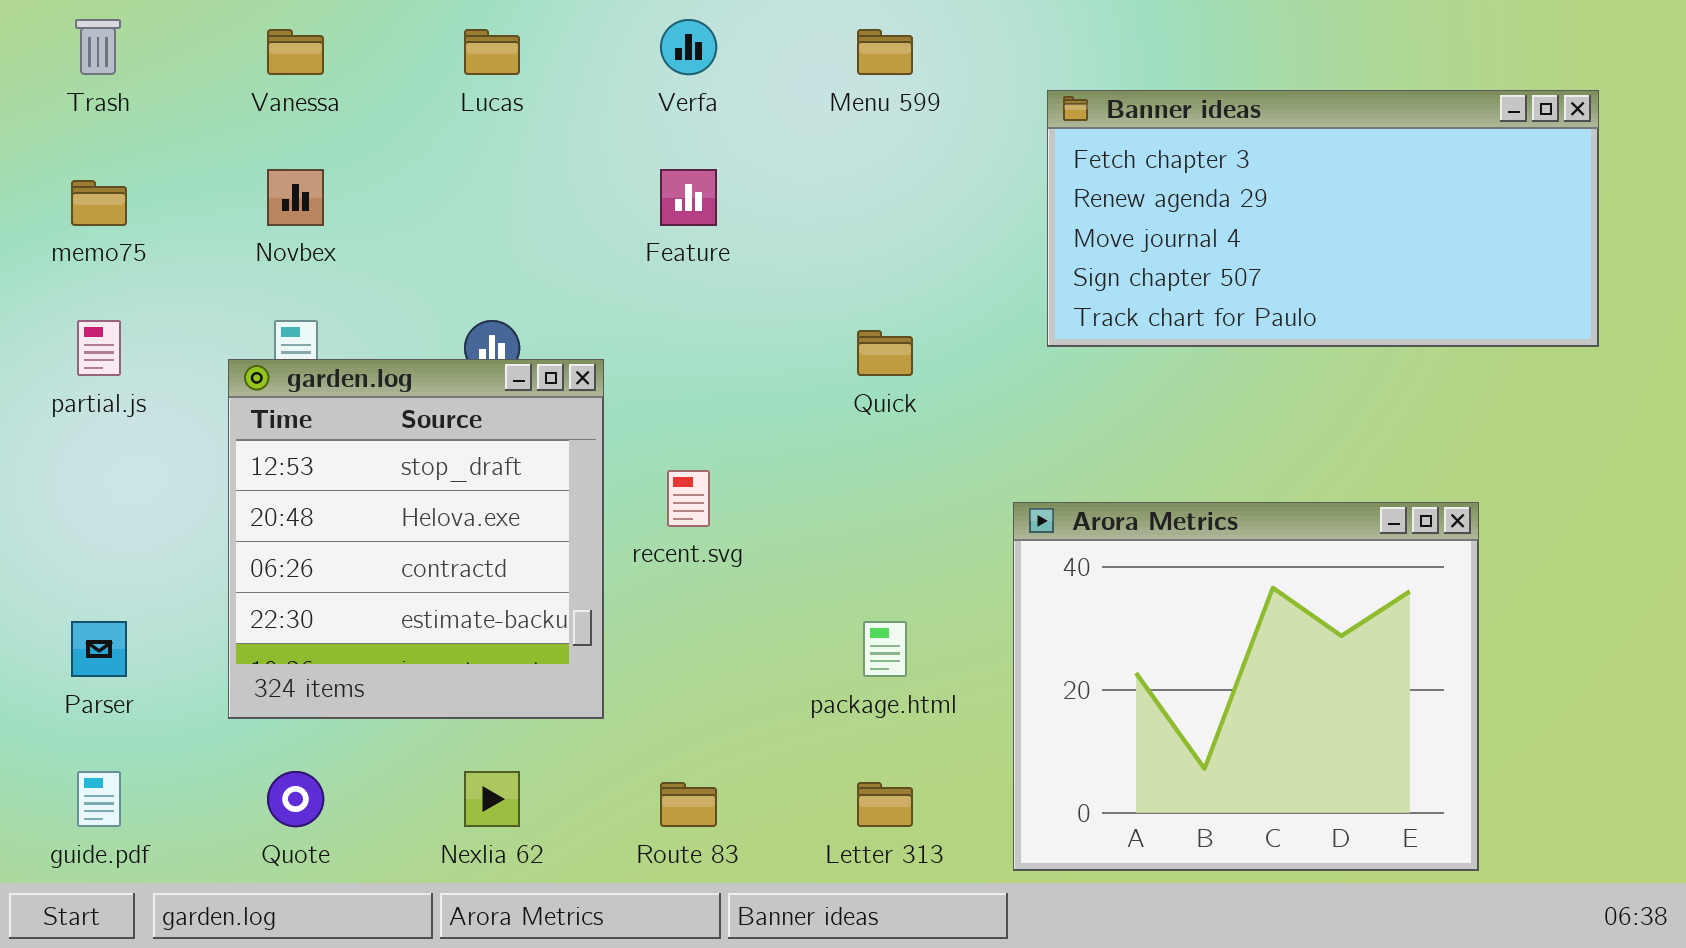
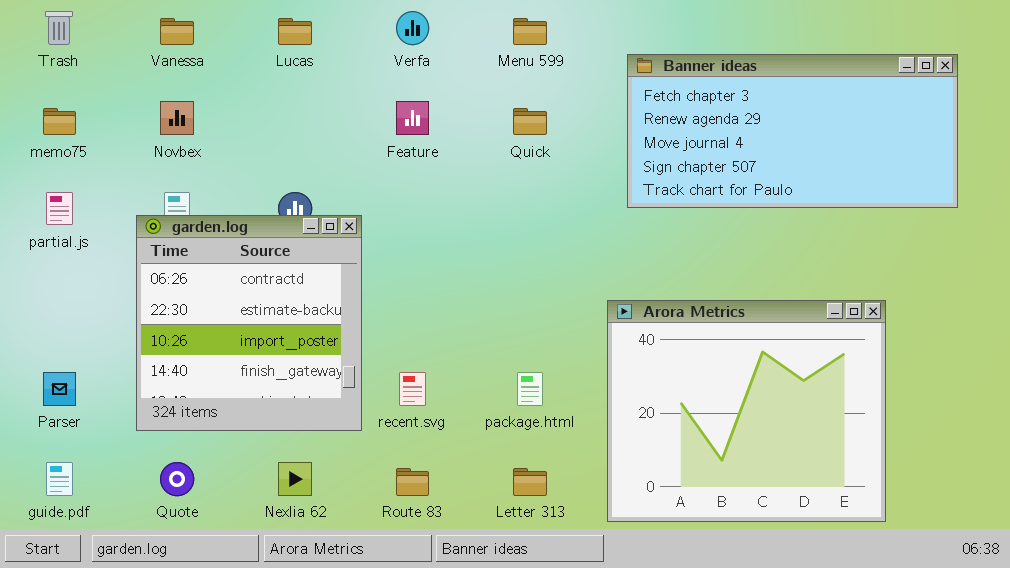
Quick: [857,330,913,376] -> [513,108,547,135], moved
garden.log: [228,359,604,719] -> [136,215,362,431], scrolled down 2 rows
recent.svg: [667,470,710,527] -> [399,372,426,406], moved

